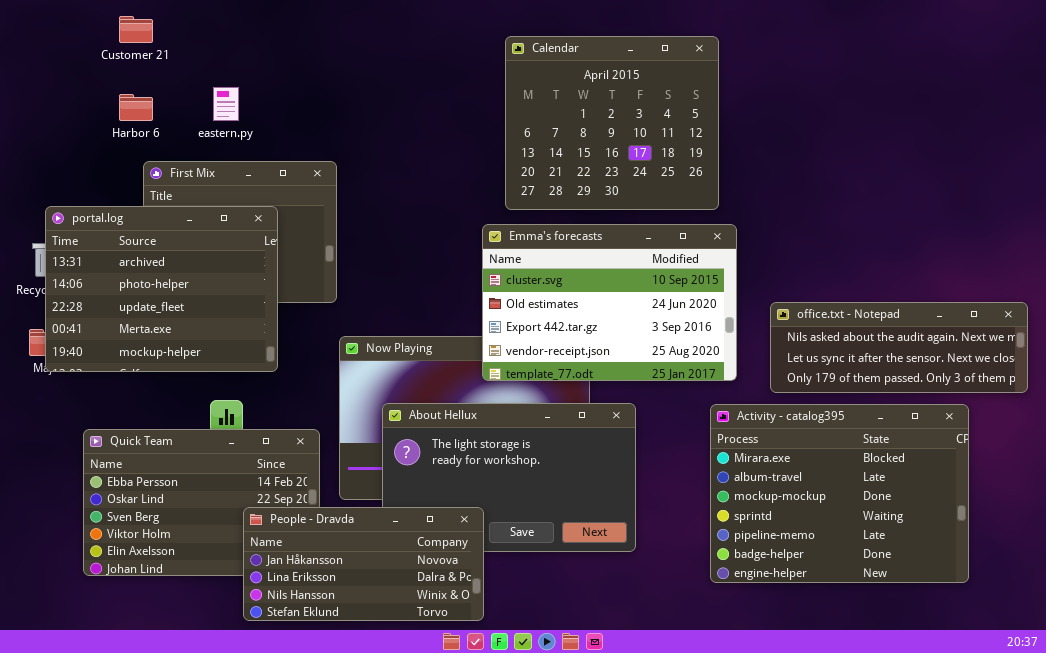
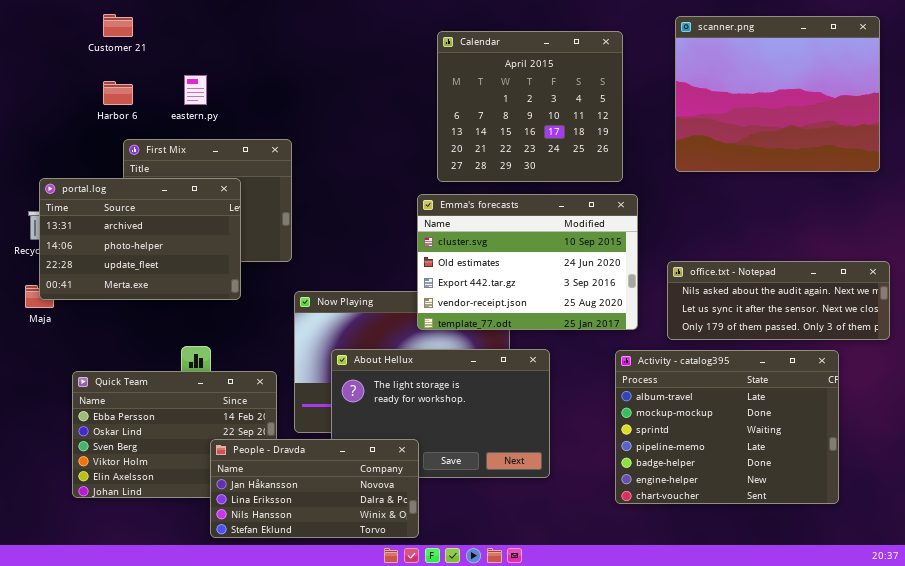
scanner.png: none -> [675,16,880,172], opened
portal.log: [45,206,278,372] -> [39,178,241,300], resized
Activity - catalog395: [710,404,969,583] -> [615,350,839,504], scrolled down 1 row

